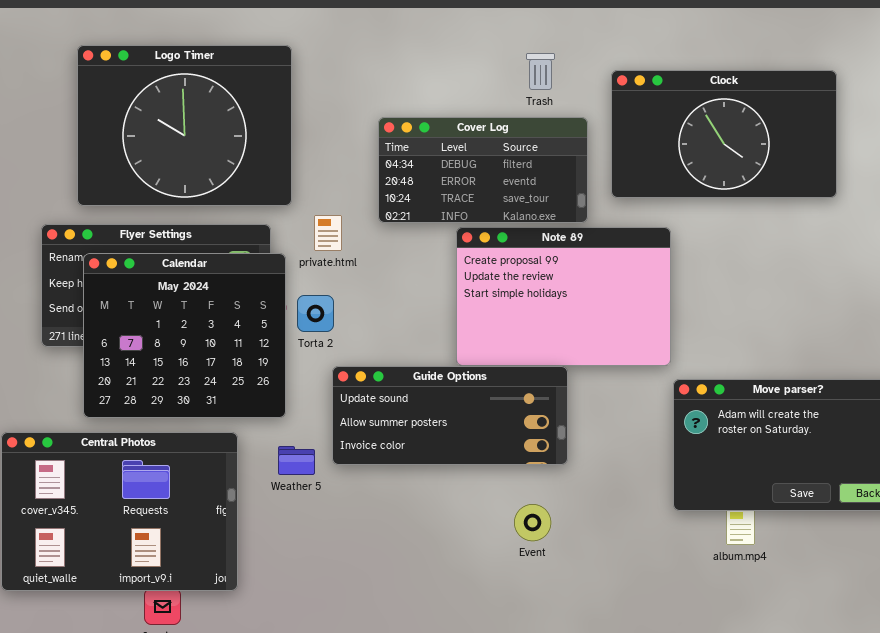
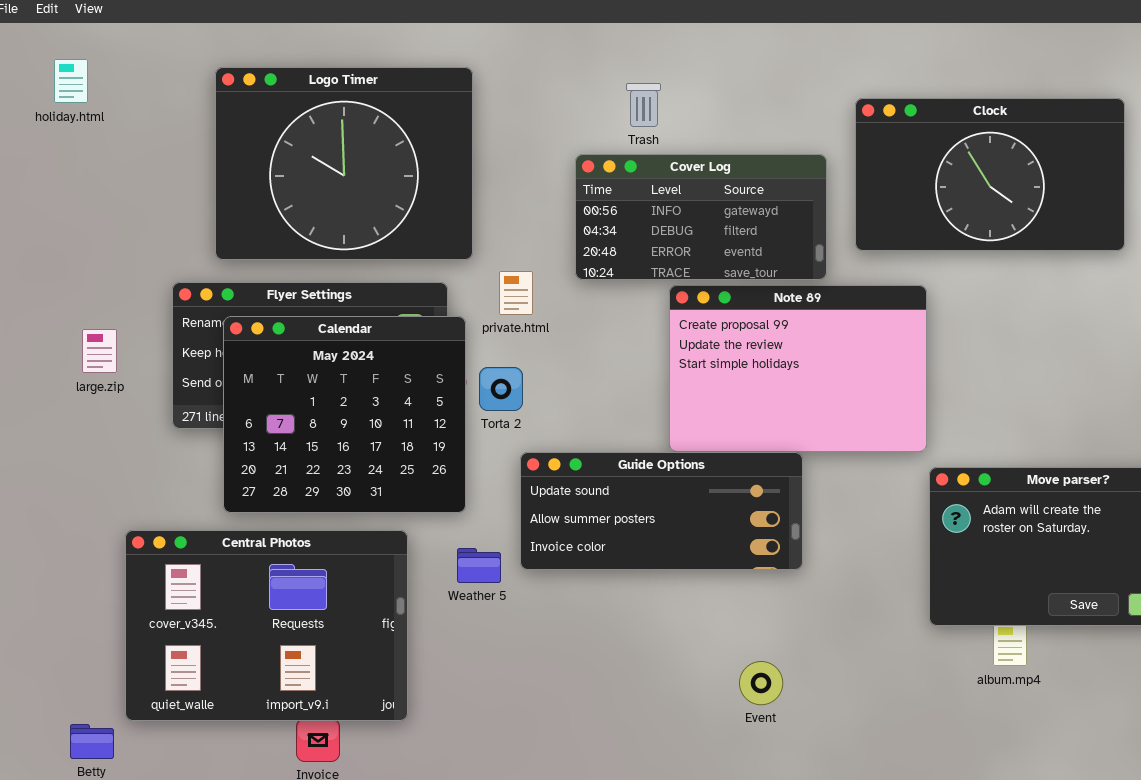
Trash: [526,53,555,90] -> [626,83,661,127], moved
Cover Log: [378,117,588,223] -> [575,154,827,280], scrolled up 1 row
Event: [514,504,551,541] -> [739,661,783,705], moved

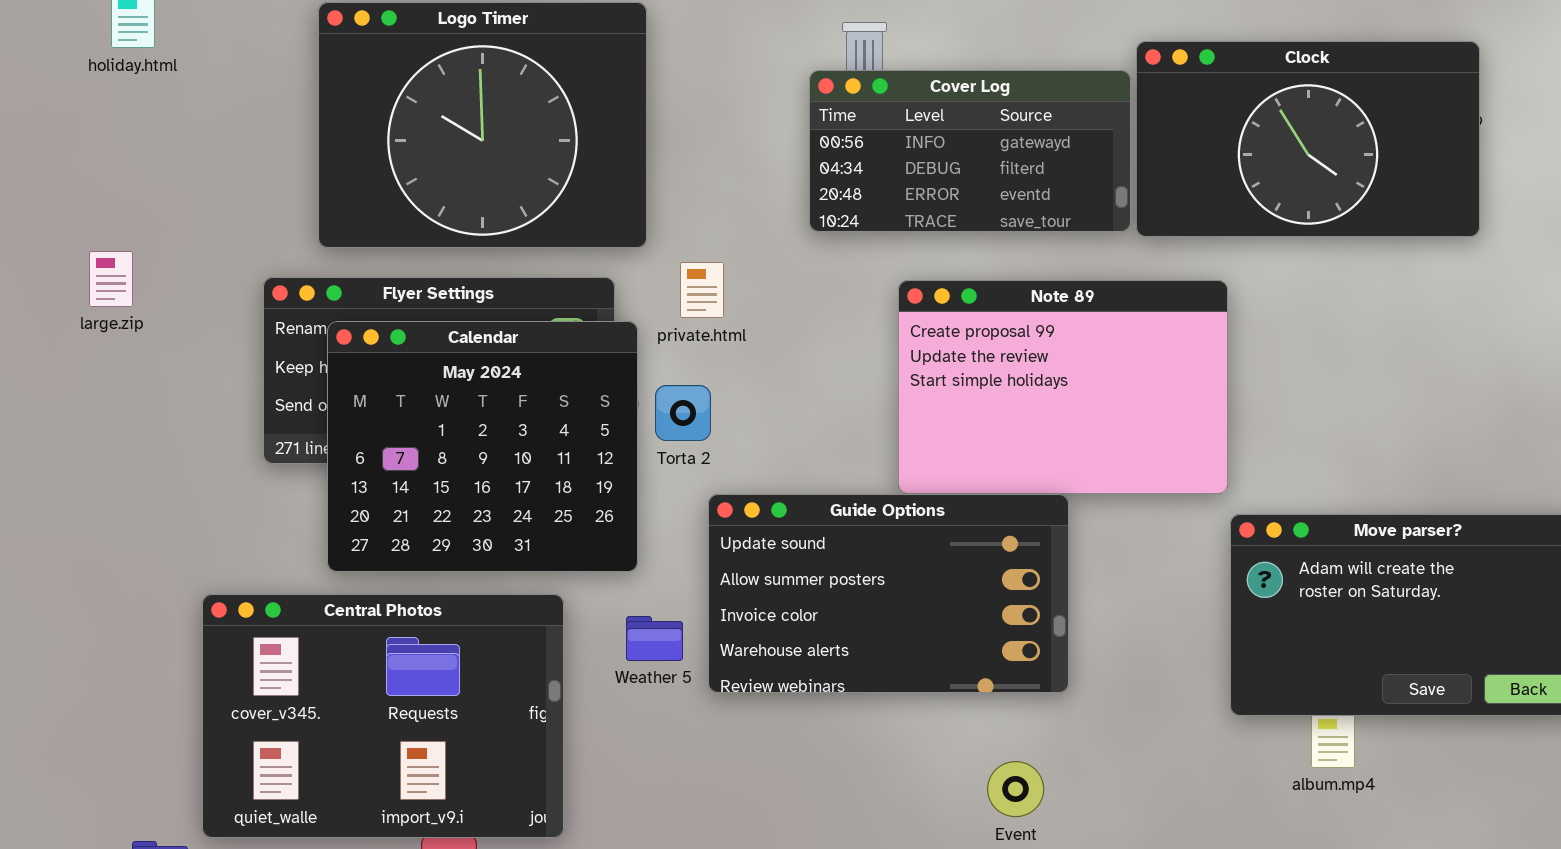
Cover Log: [575,154,827,280] -> [809,70,1131,232], moved
large.zip: [82,329,117,373] -> [89,251,133,307], moved
Guide Options: [520,452,803,570] -> [708,494,1069,693], resized

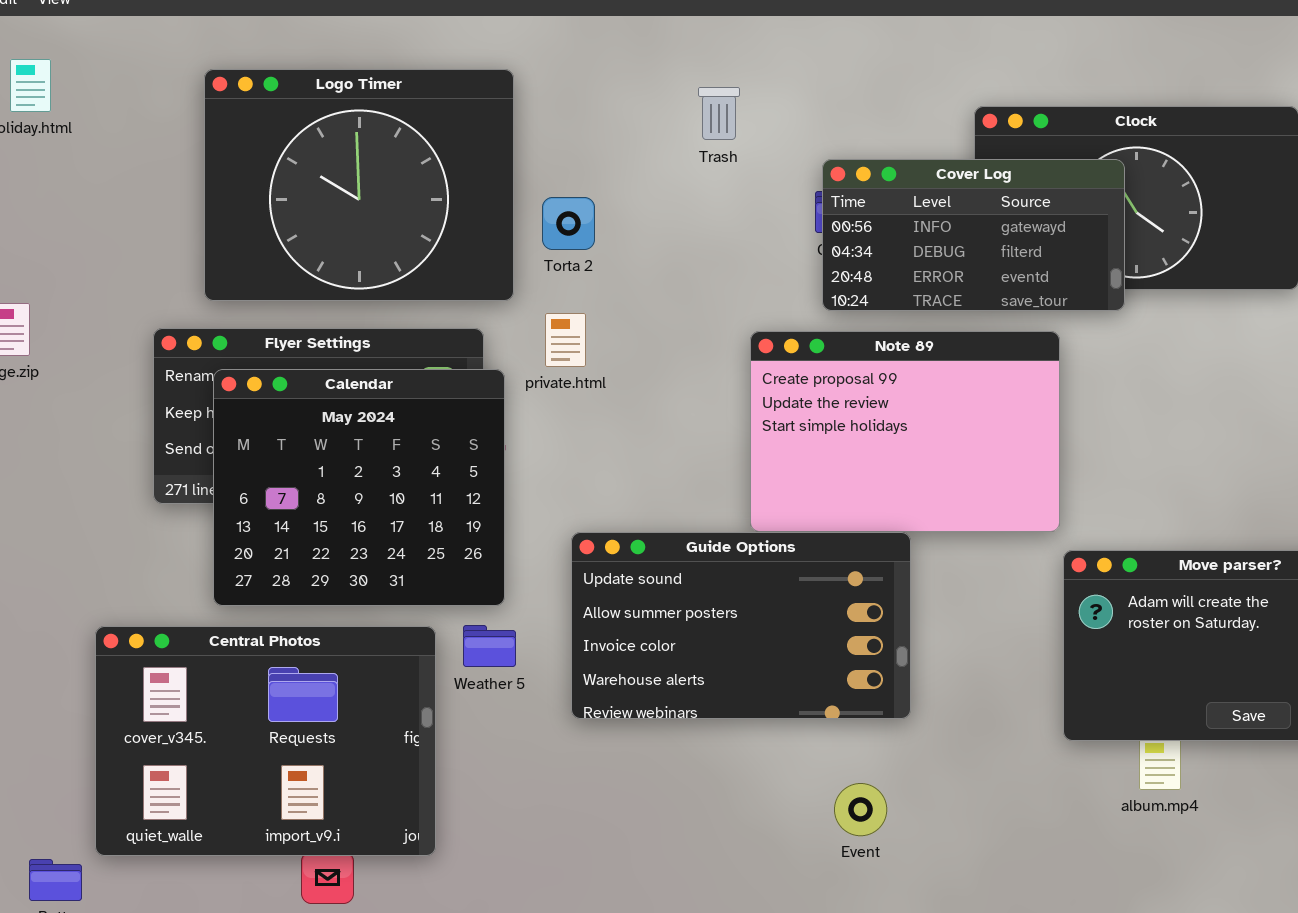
Cover Log: [809,70,1131,232] -> [822,159,1125,311], moved
Torta 2: [655,385,711,441] -> [542,197,595,250], moved
Weather 5: [626,616,683,661] -> [463,625,516,667], moved

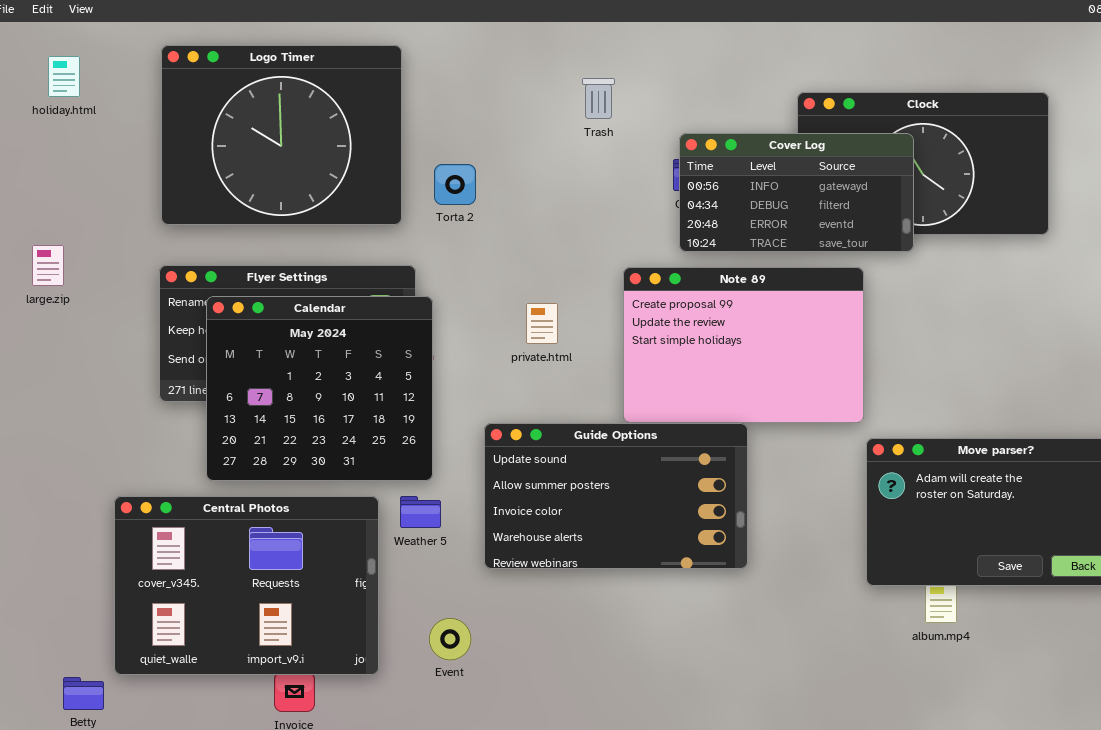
Logo Timer: [204,69,514,301] -> [161,45,402,225], moved
Torta 2: [542,197,595,250] -> [434,164,476,205], moved
private.html: [545,313,586,367] -> [526,303,558,344], moved
Event: [834,783,887,836] -> [429,618,471,660], moved

